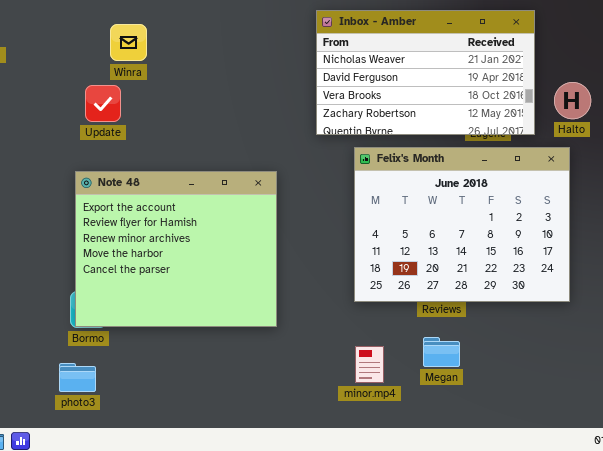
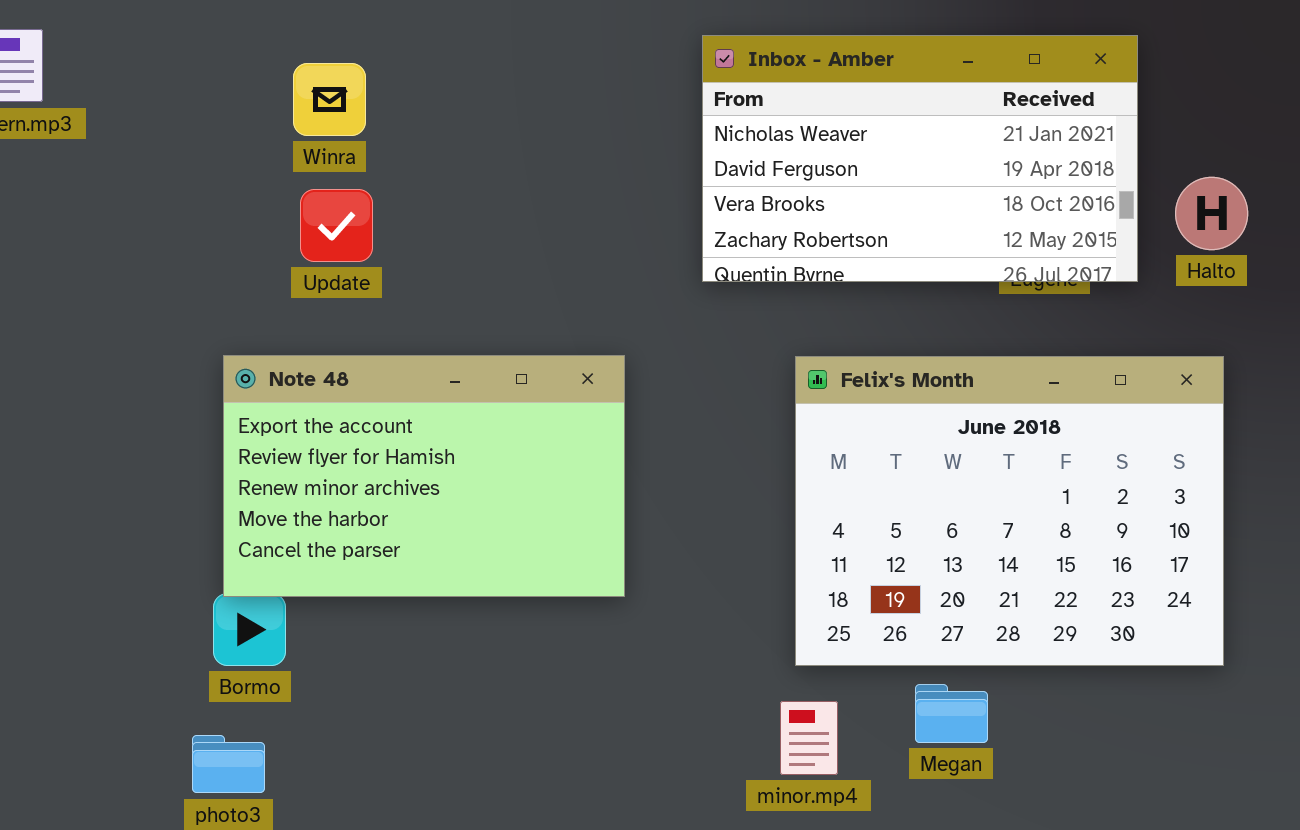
Update: [85,85,121,122] -> [300,189,373,262], moved
Felix's Month: [354,147,570,302] -> [795,356,1224,666], moved
Note 48: [75,171,277,327] -> [223,355,625,597], resized

